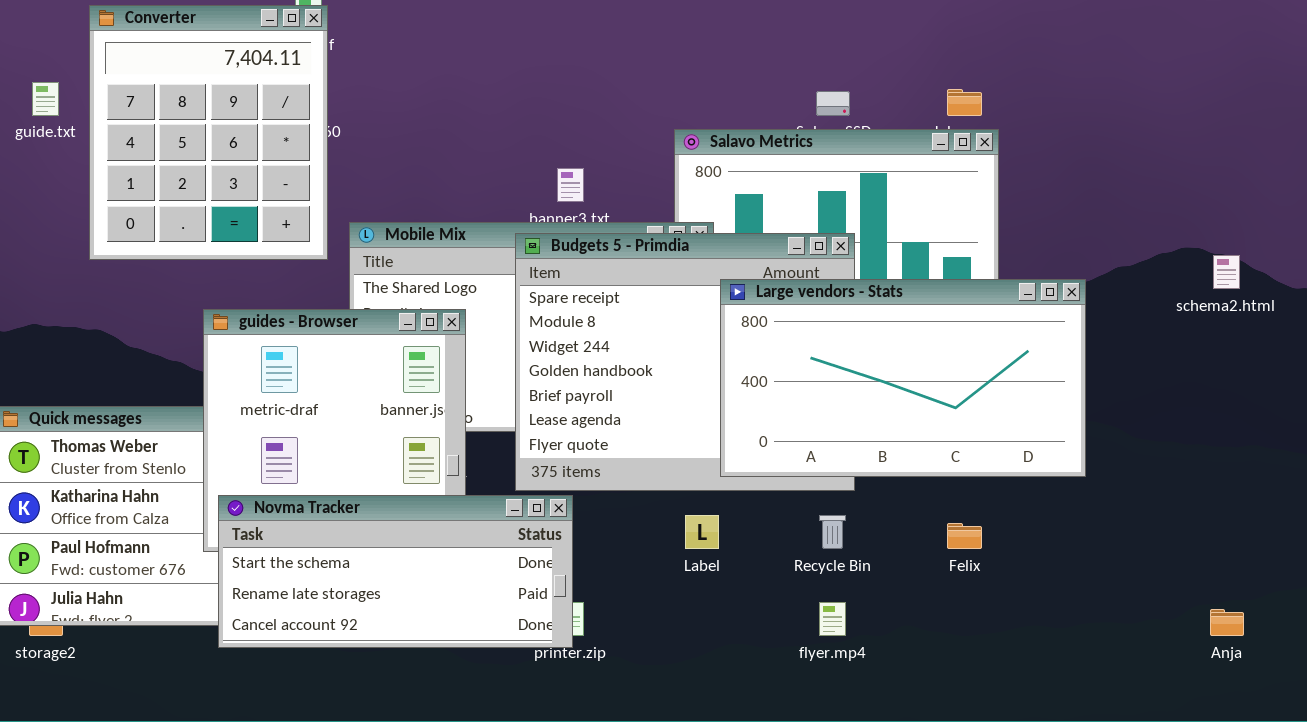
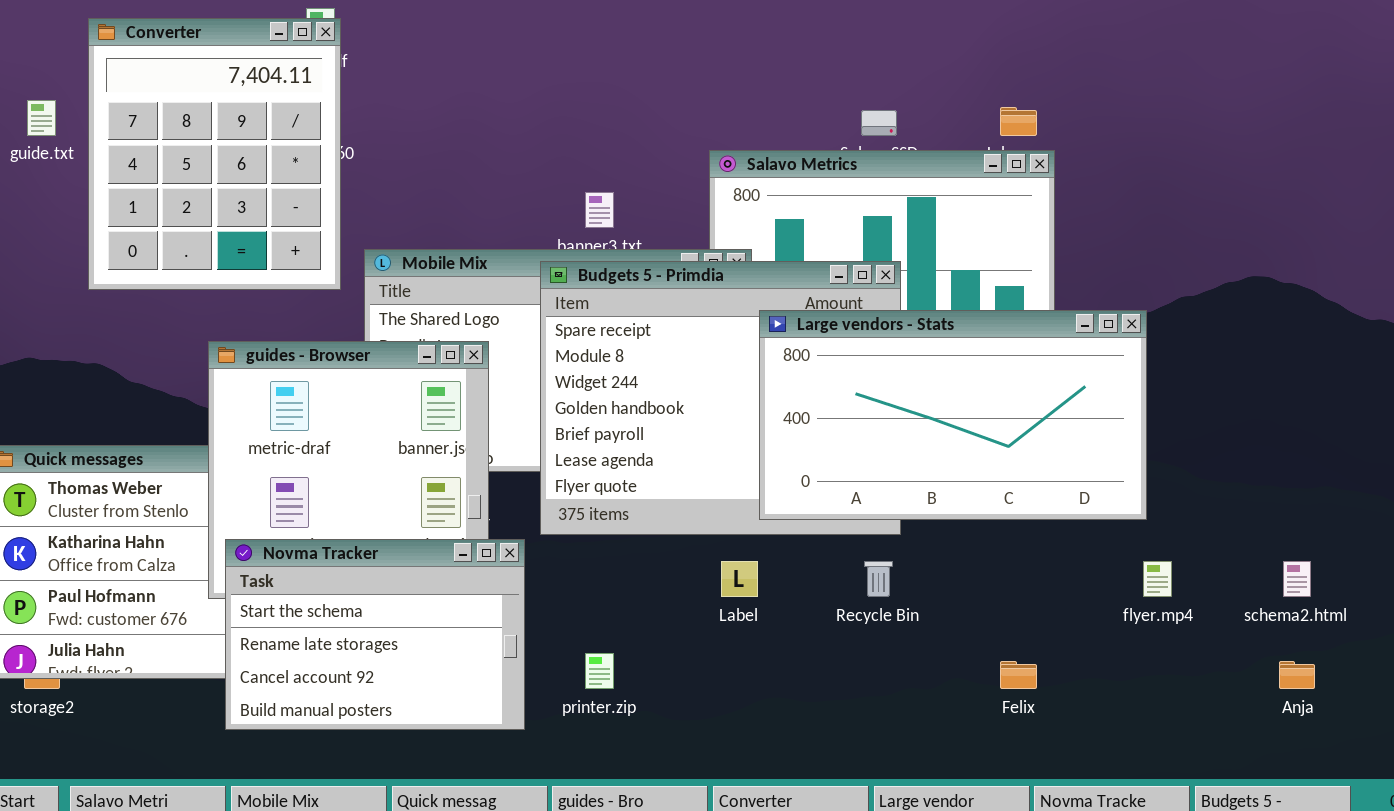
schema2.html: [1213,255,1240,289] -> [1283,561,1311,597], moved
Novma Tracker: [218,495,573,648] -> [225,539,525,730], resized
Felix: [947,523,982,549] -> [1000,661,1037,689], moved
flyer.mp4: [819,602,846,636] -> [1143,561,1172,597], moved

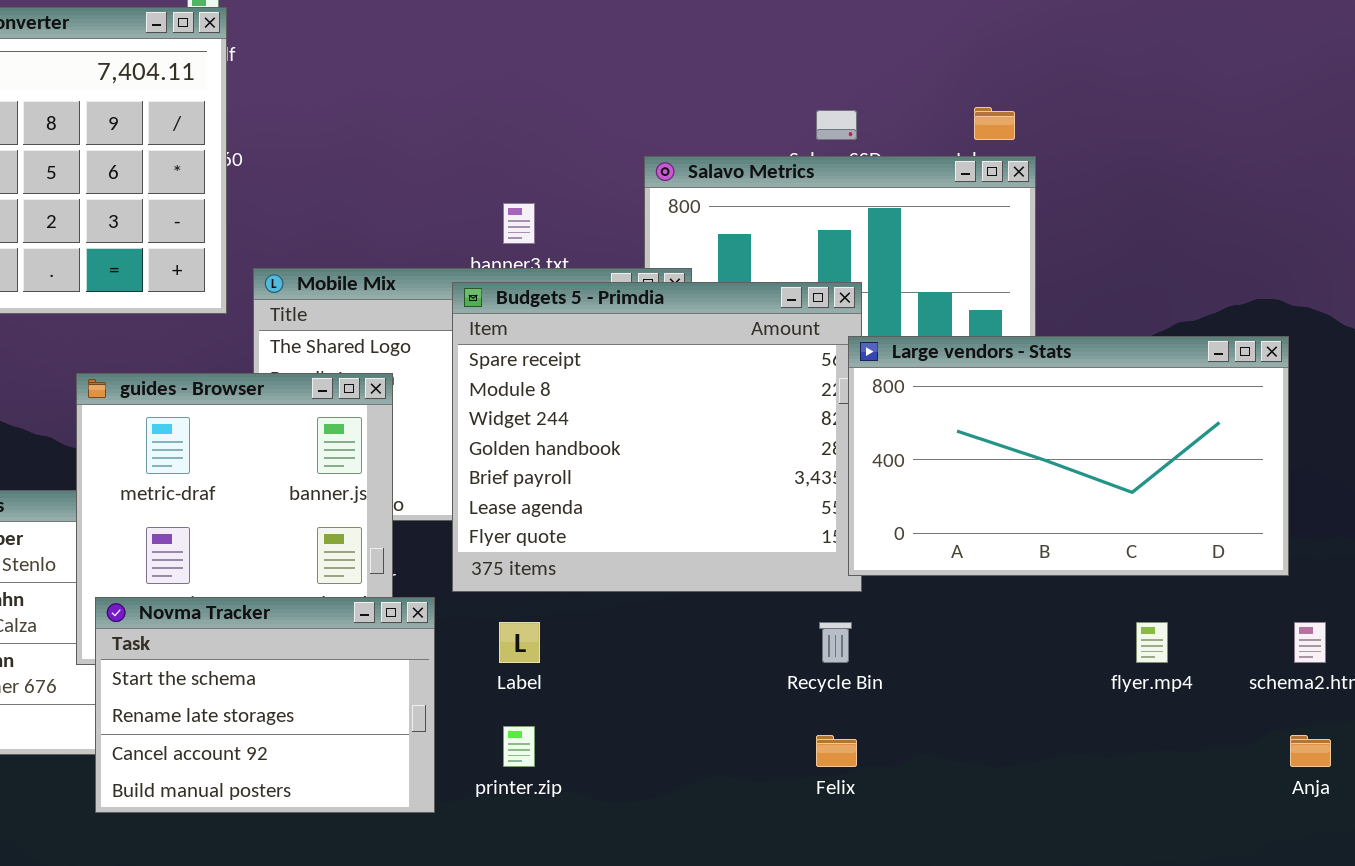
Large vendors - Stats: [759,310,1147,520] -> [848,336,1289,576], moved
Label: [721,561,758,597] -> [499,622,540,663], moved
Felix: [1000,661,1037,689] -> [816,735,857,767], moved

